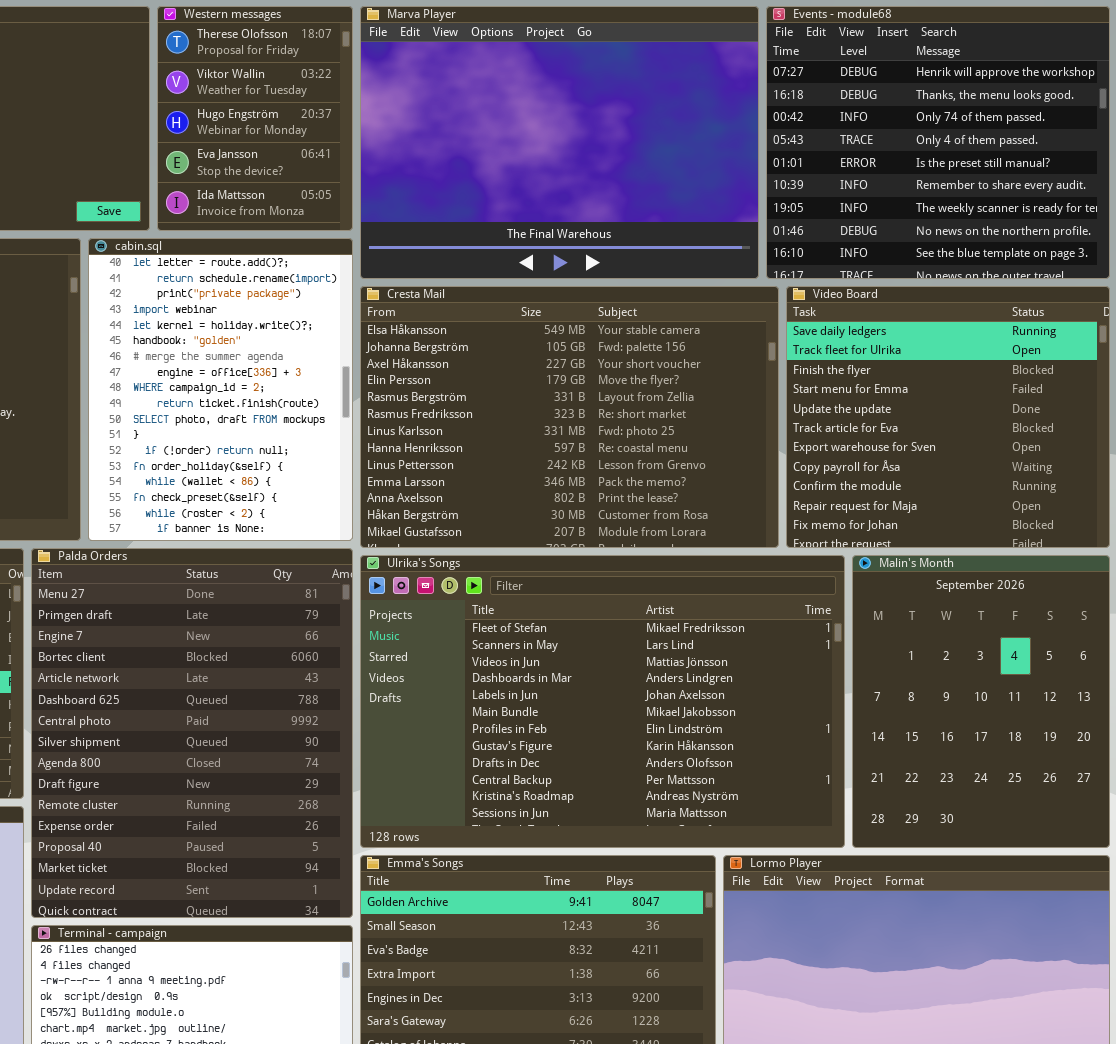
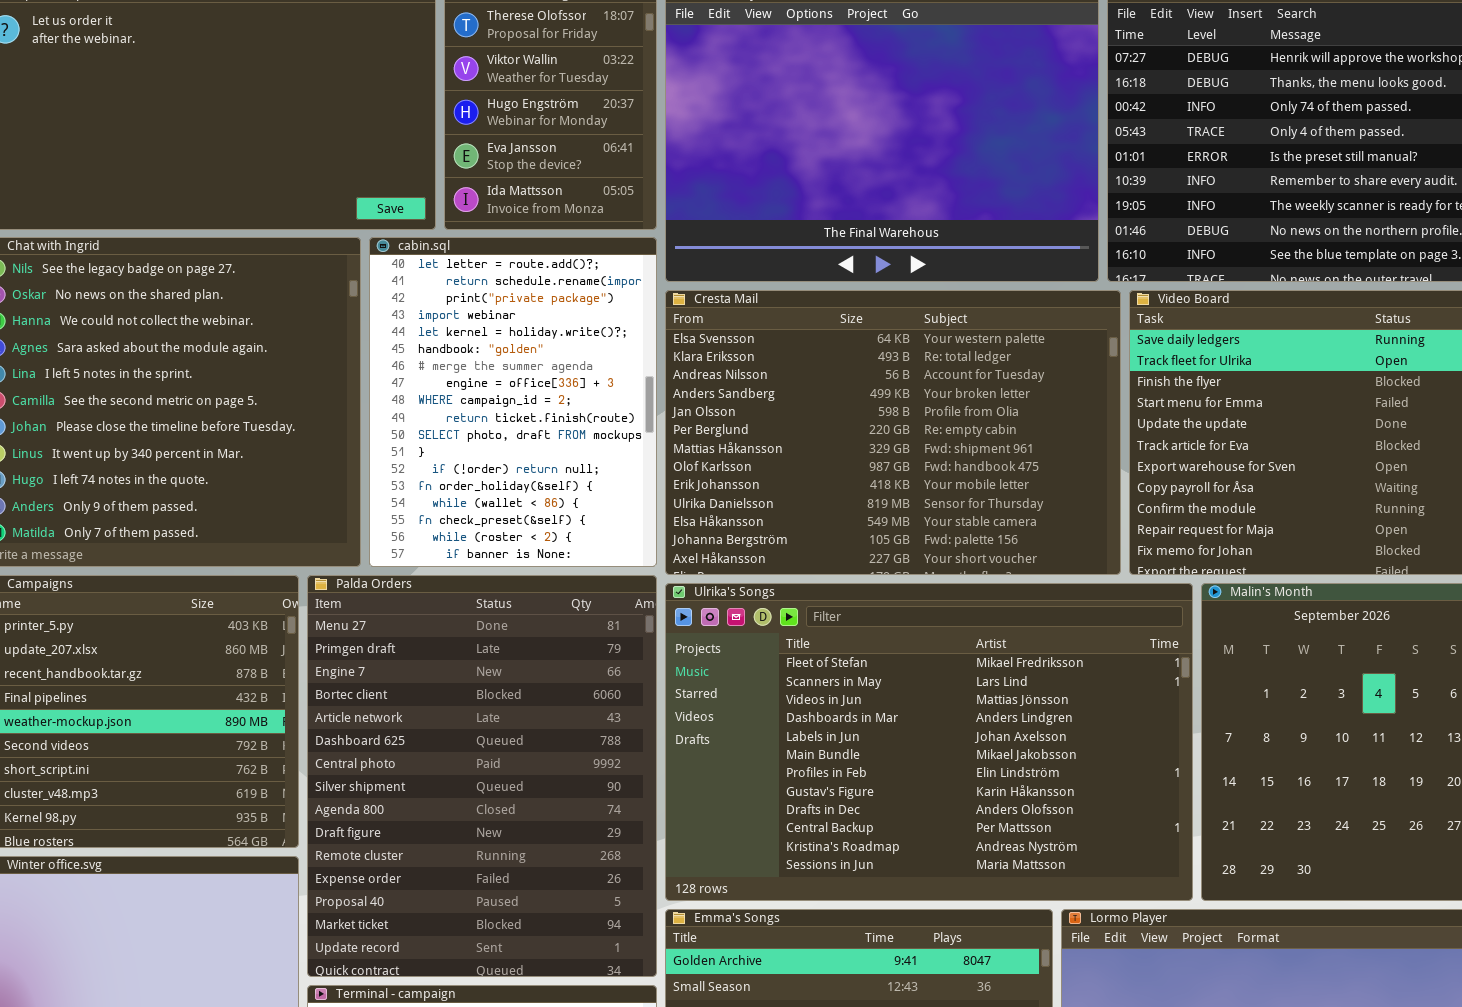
Cresta Mail: [360,286,779,548] -> [665,290,1121,575], scrolled up 10 rows

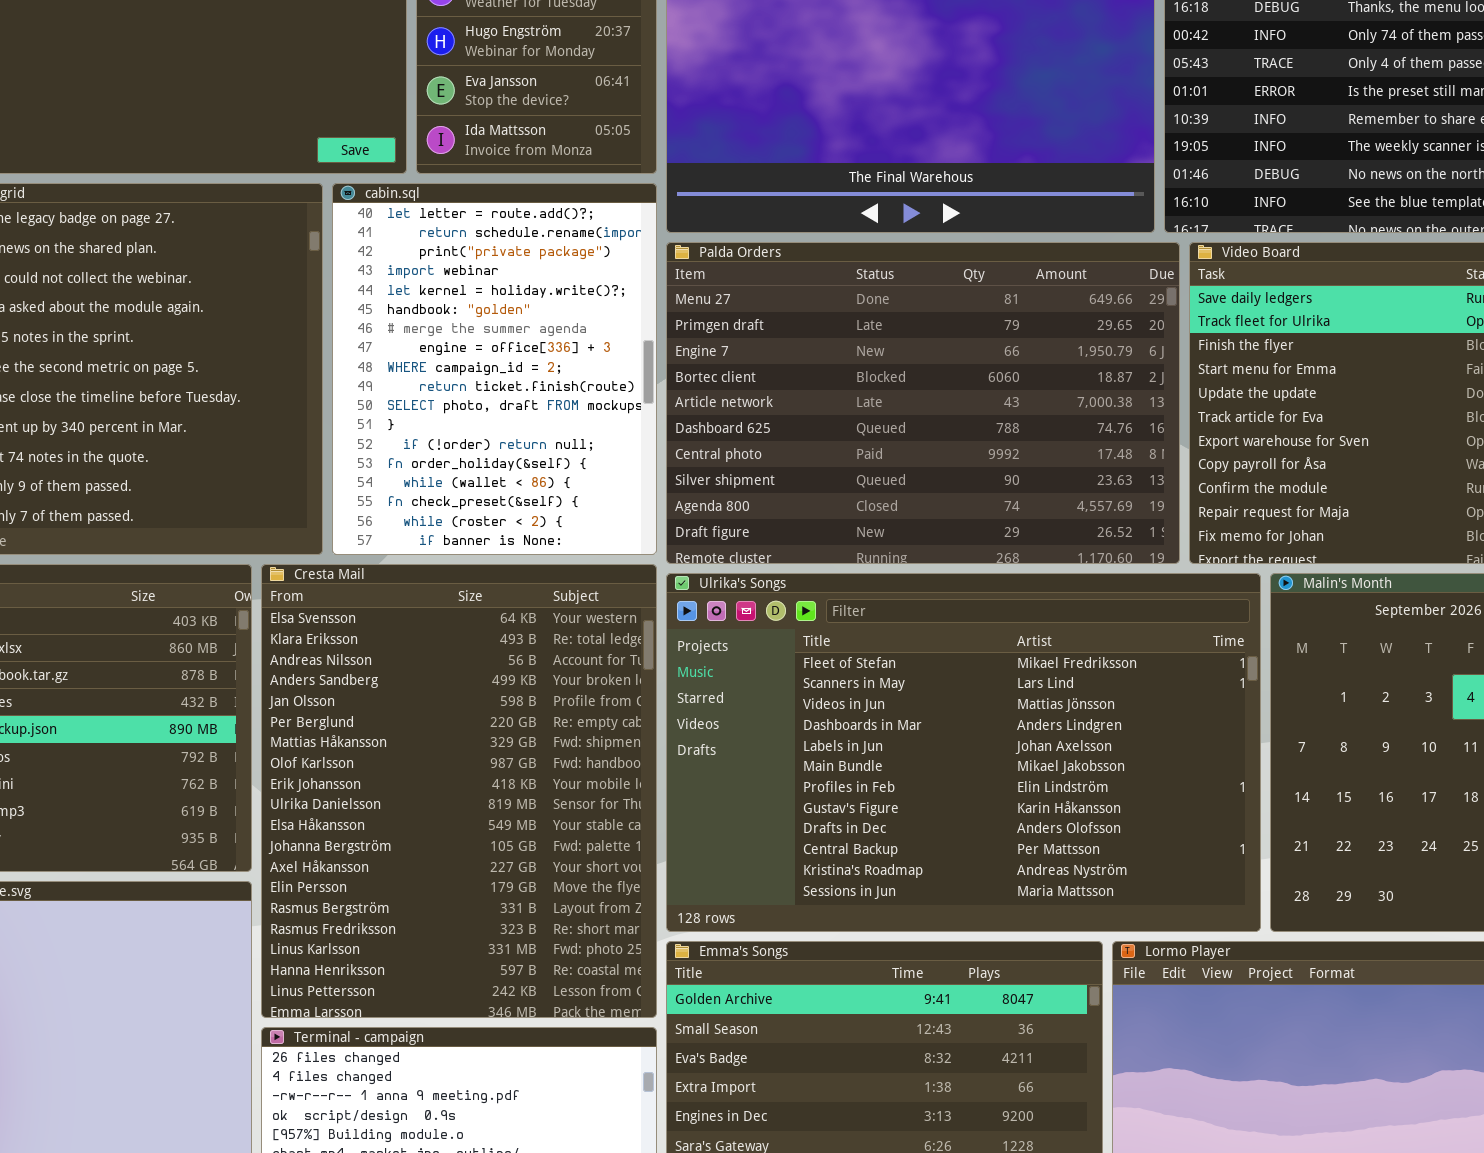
Cresta Mail: [665,290,1121,575] -> [261,564,657,1018], moved, resized
Palda Orders: [307,575,657,977] -> [666,242,1180,564], moved, resized

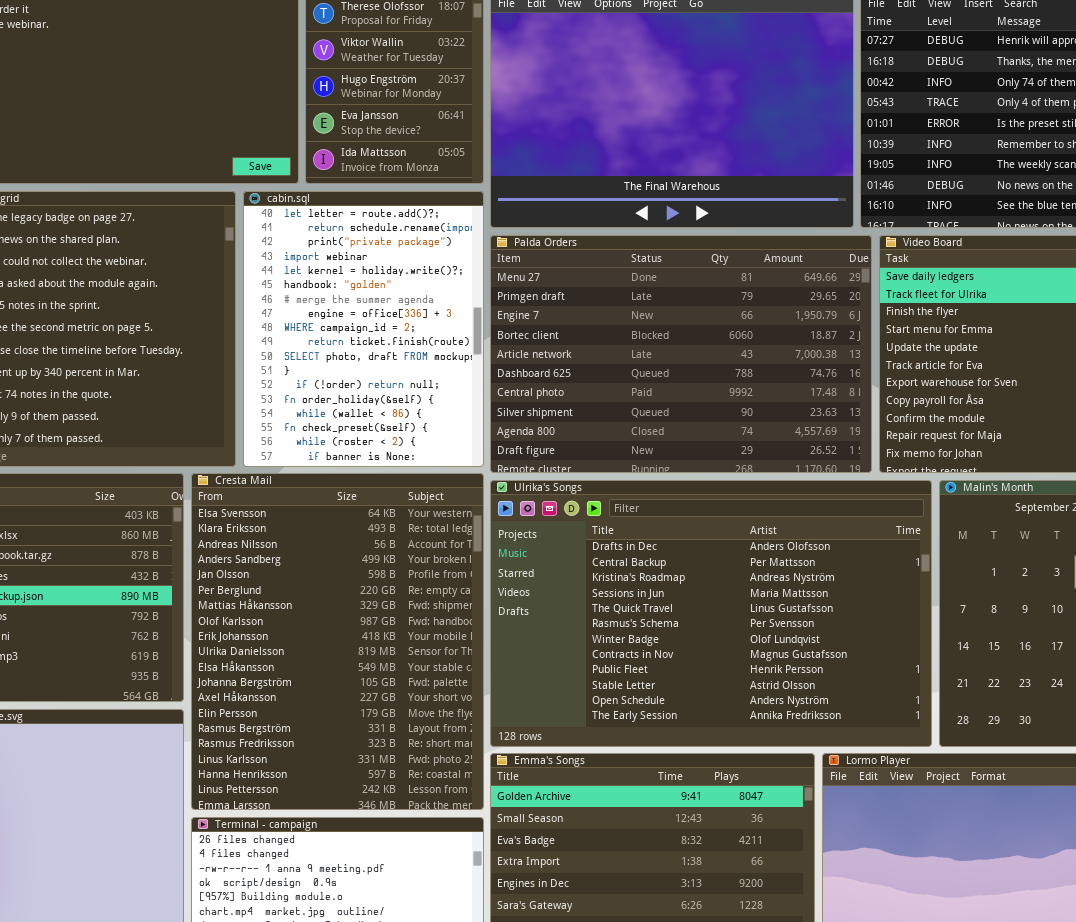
Ulrika's Songs: [666,573,1261,932] -> [490,480,932,747], scrolled down 8 rows

